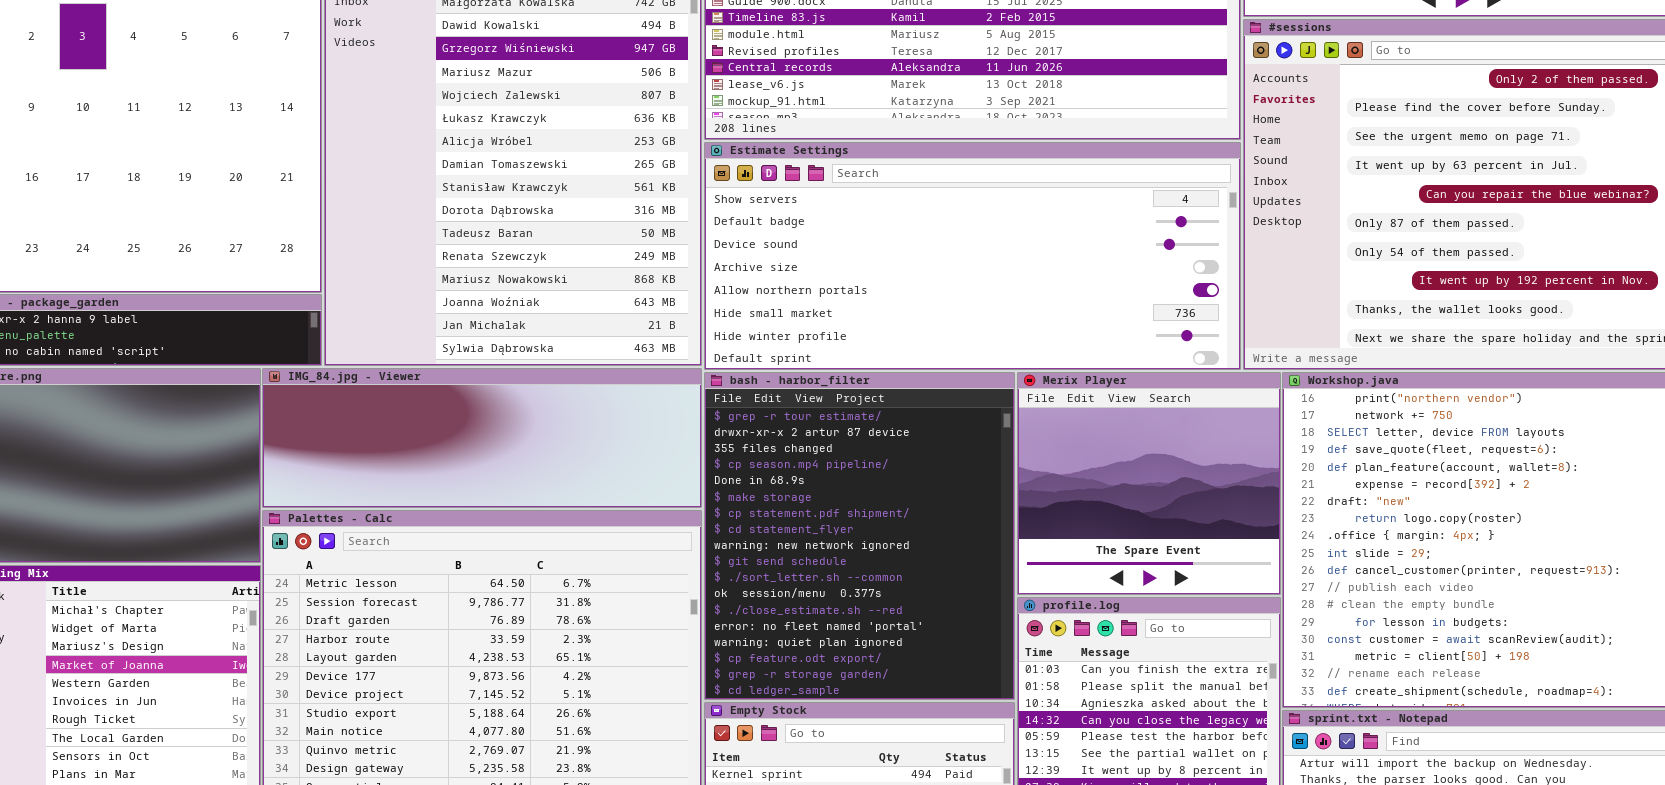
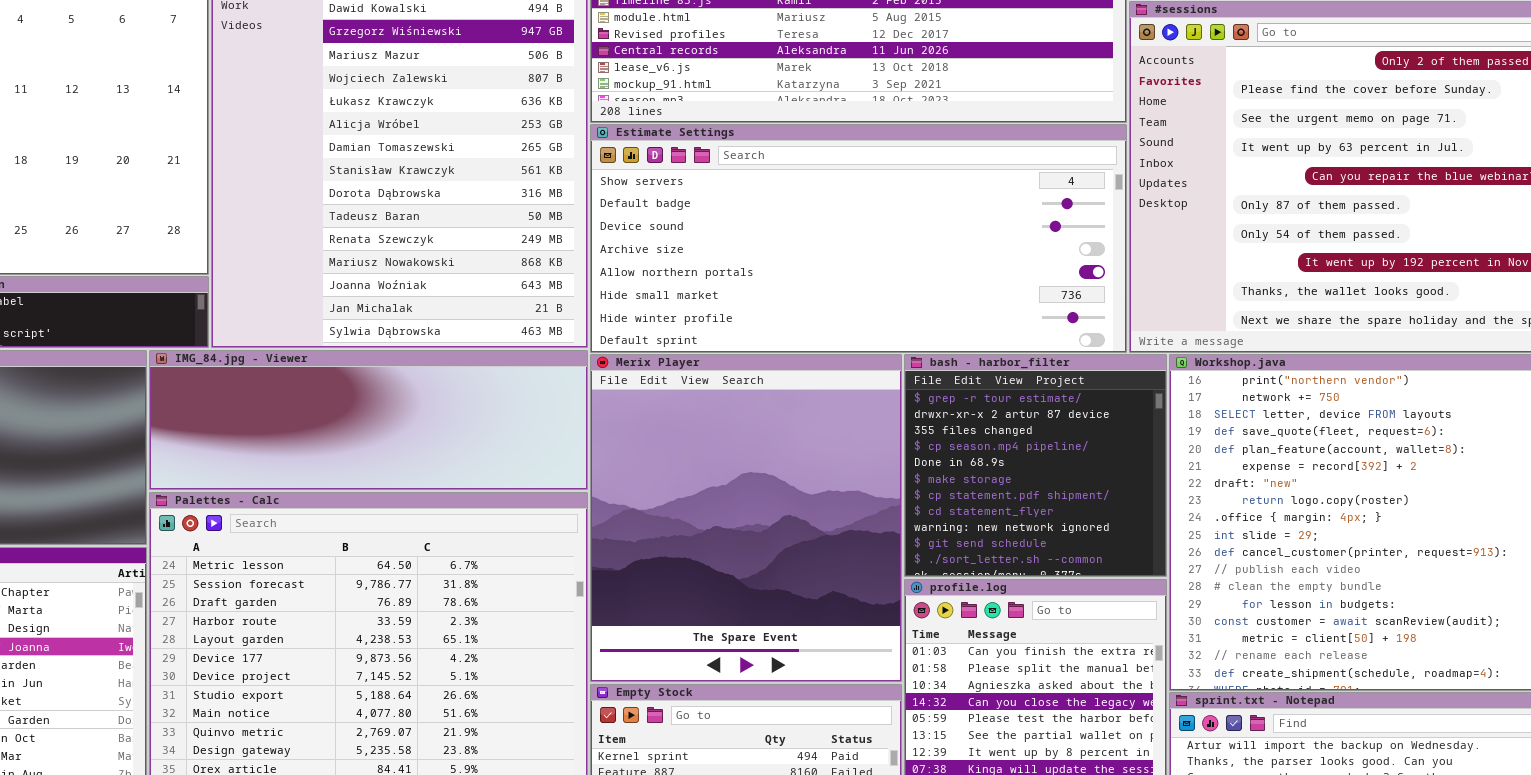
bash - harbor_filter: [704,372,1015,700] -> [904,354,1167,577], moved, resized
Merix Player: [1017,372,1281,595] -> [590,354,902,682], moved, resized

